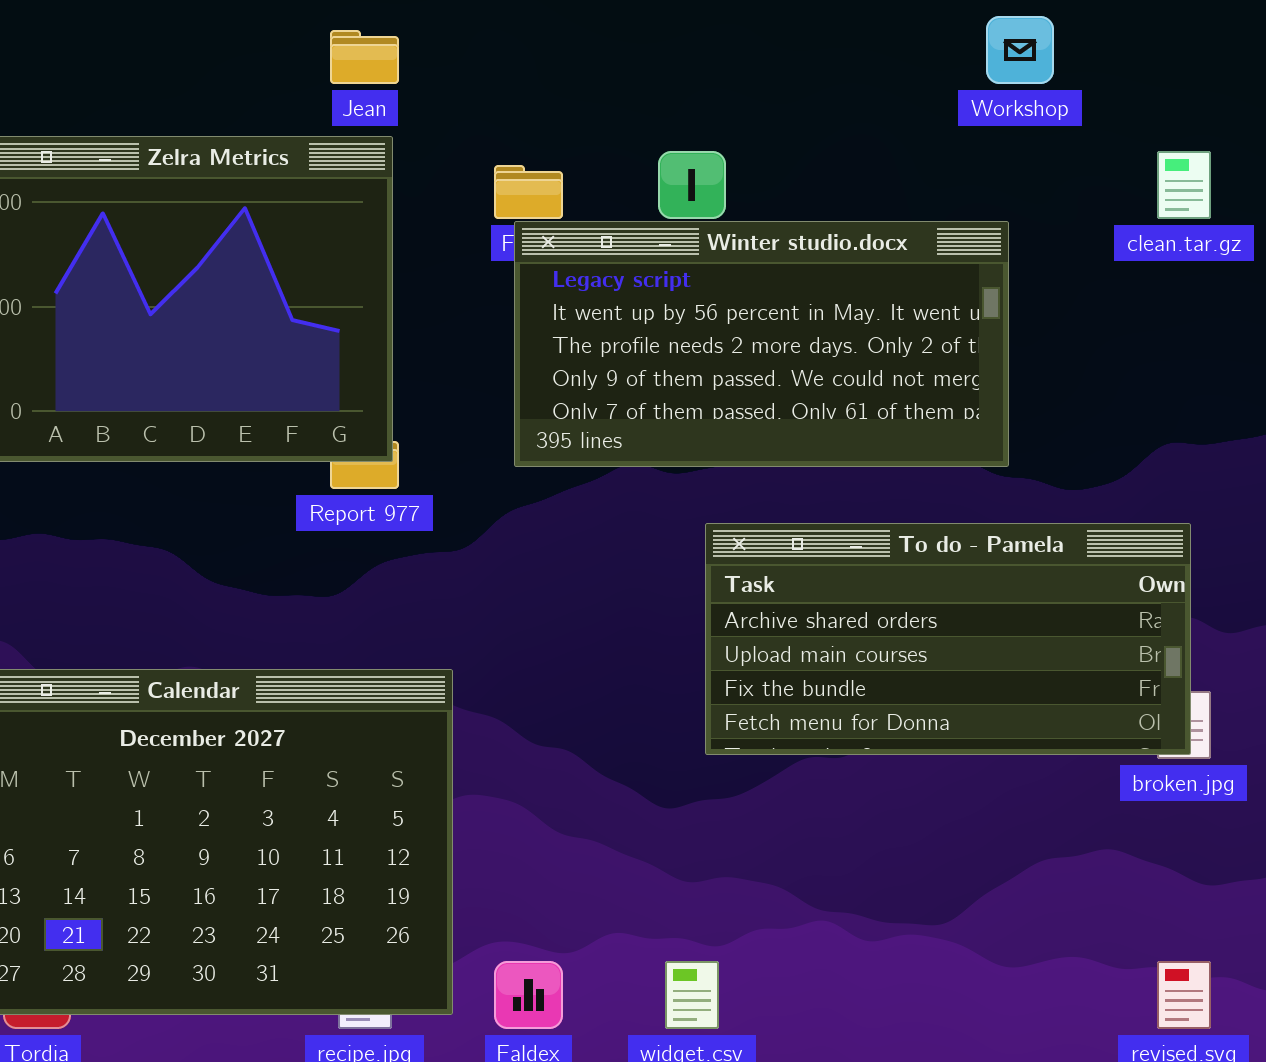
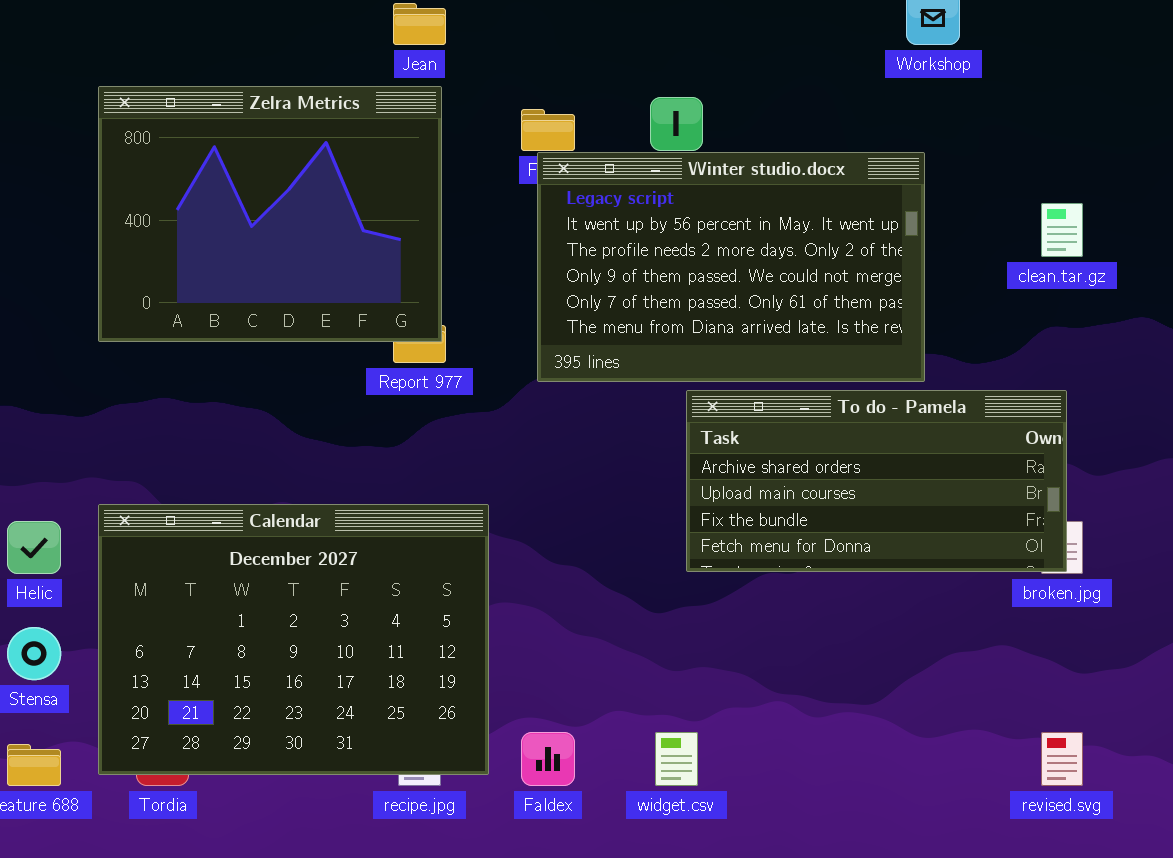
clean.tar.gz: [1157,151,1211,219] -> [1041,203,1083,257], moved
Winter studio.docx: [514,221,1009,467] -> [537,152,925,382], resized

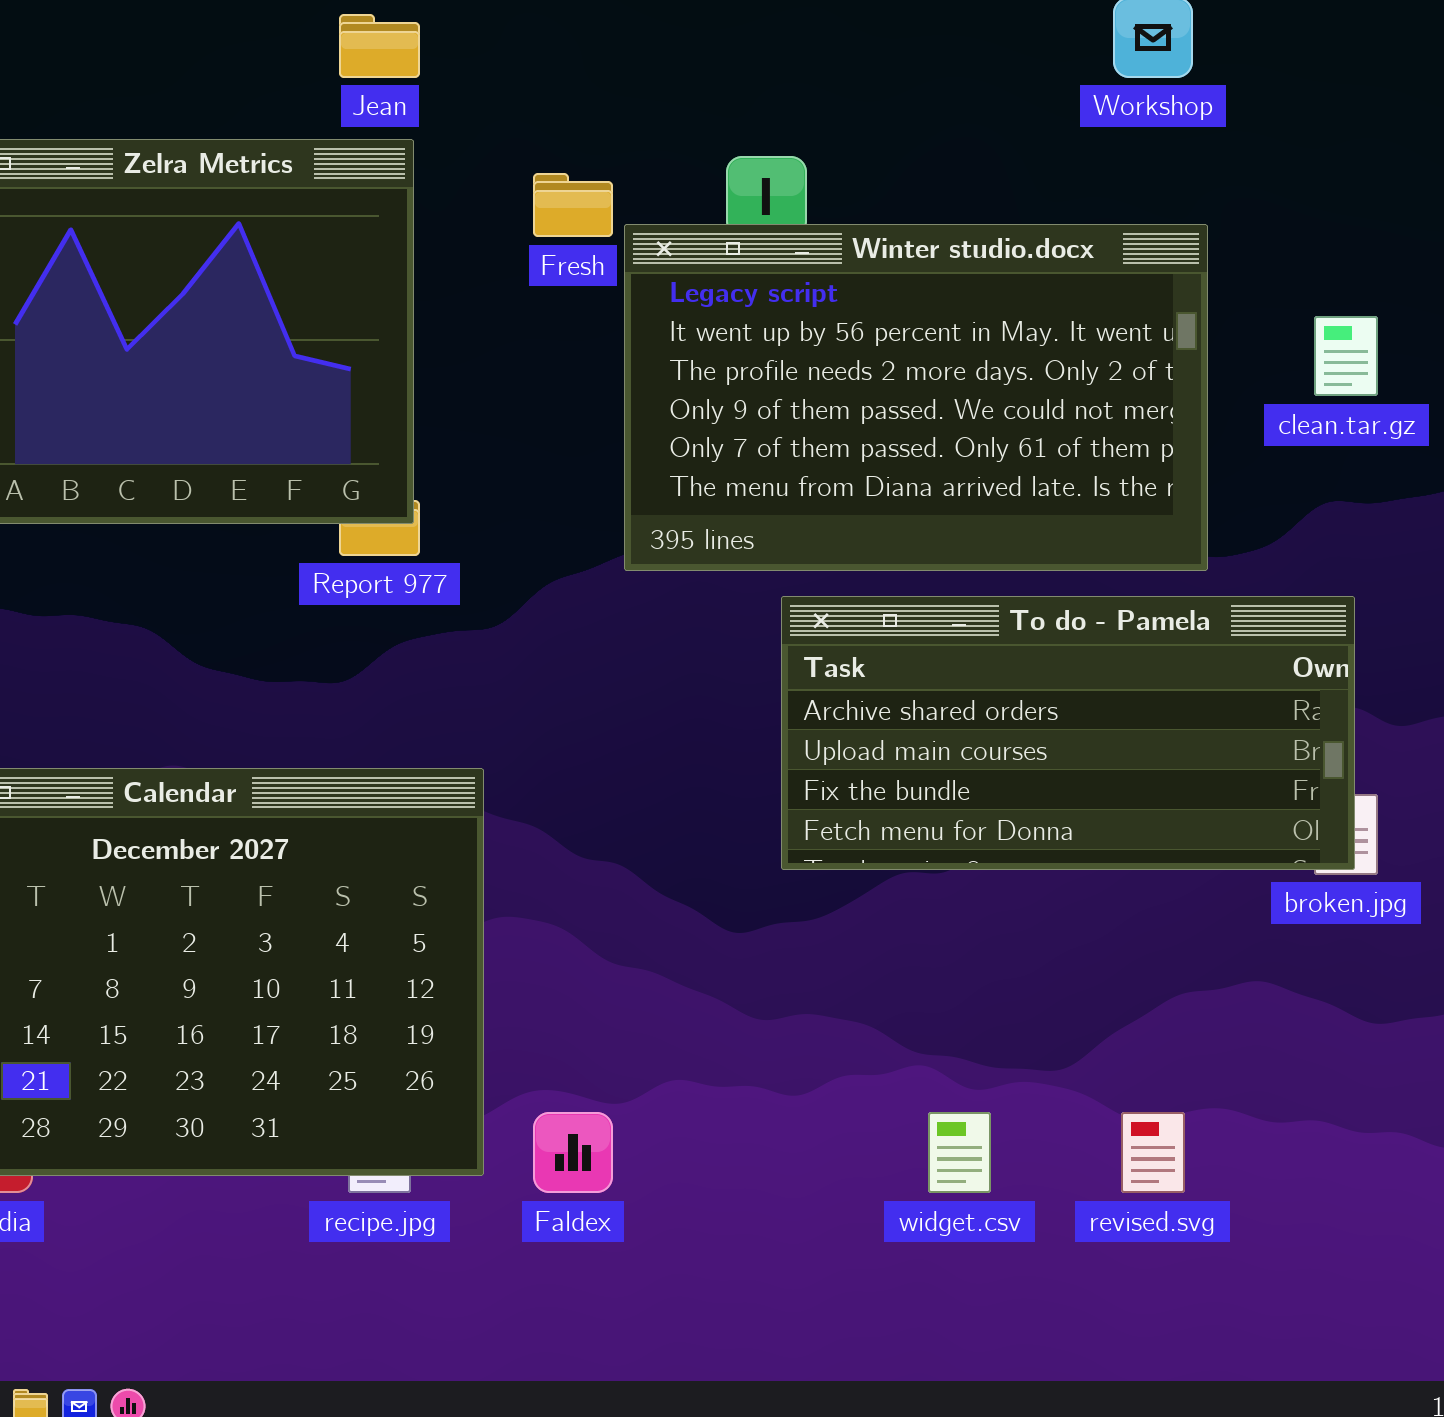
Winter studio.docx: [537,152,925,382] -> [624,224,1208,571], moved
widget.csv: [655,732,698,786] -> [928,1112,991,1193], moved
revised.svg: [1041,732,1083,786] -> [1121,1112,1185,1193], moved

